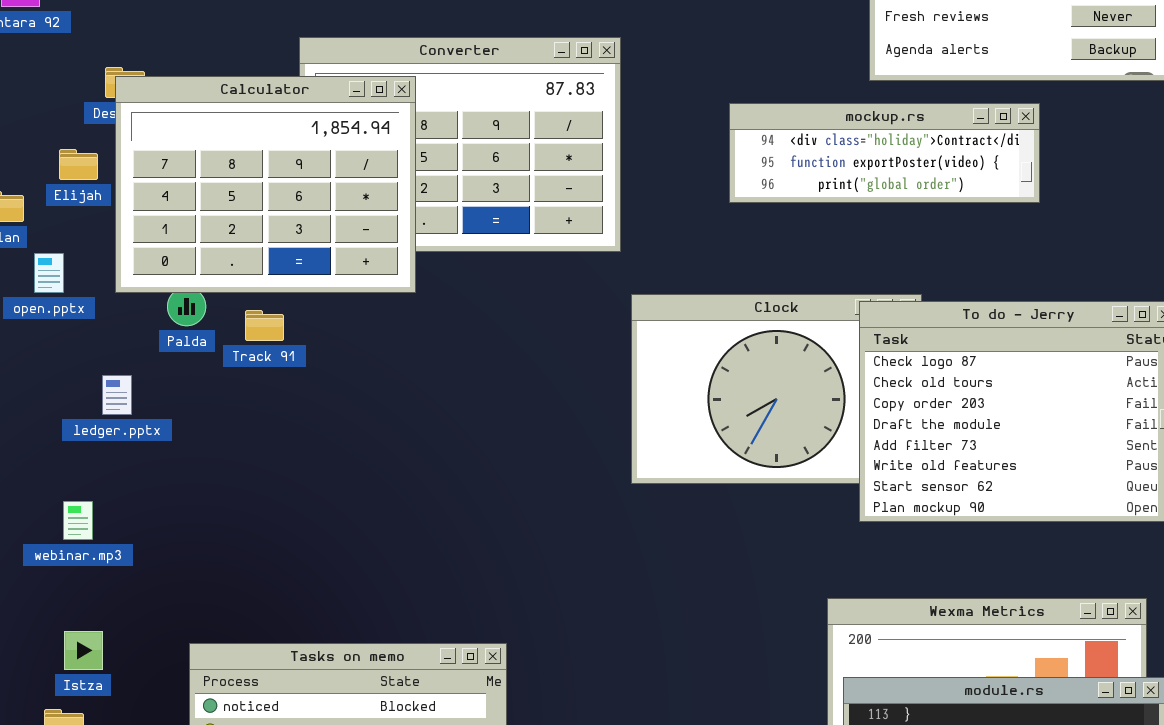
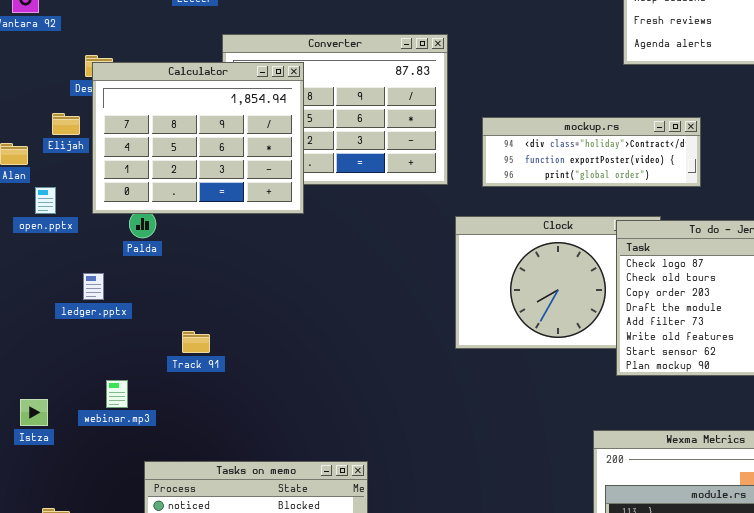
mockup.rs: [729,103,1040,203] -> [482,117,701,187], moved
Track 91: [245,310,284,341] -> [182,331,210,353], moved
webinar.mp3: [63,501,93,540] -> [106,380,128,408], moved
Istza: [64,631,103,670] -> [20,399,48,426], moved

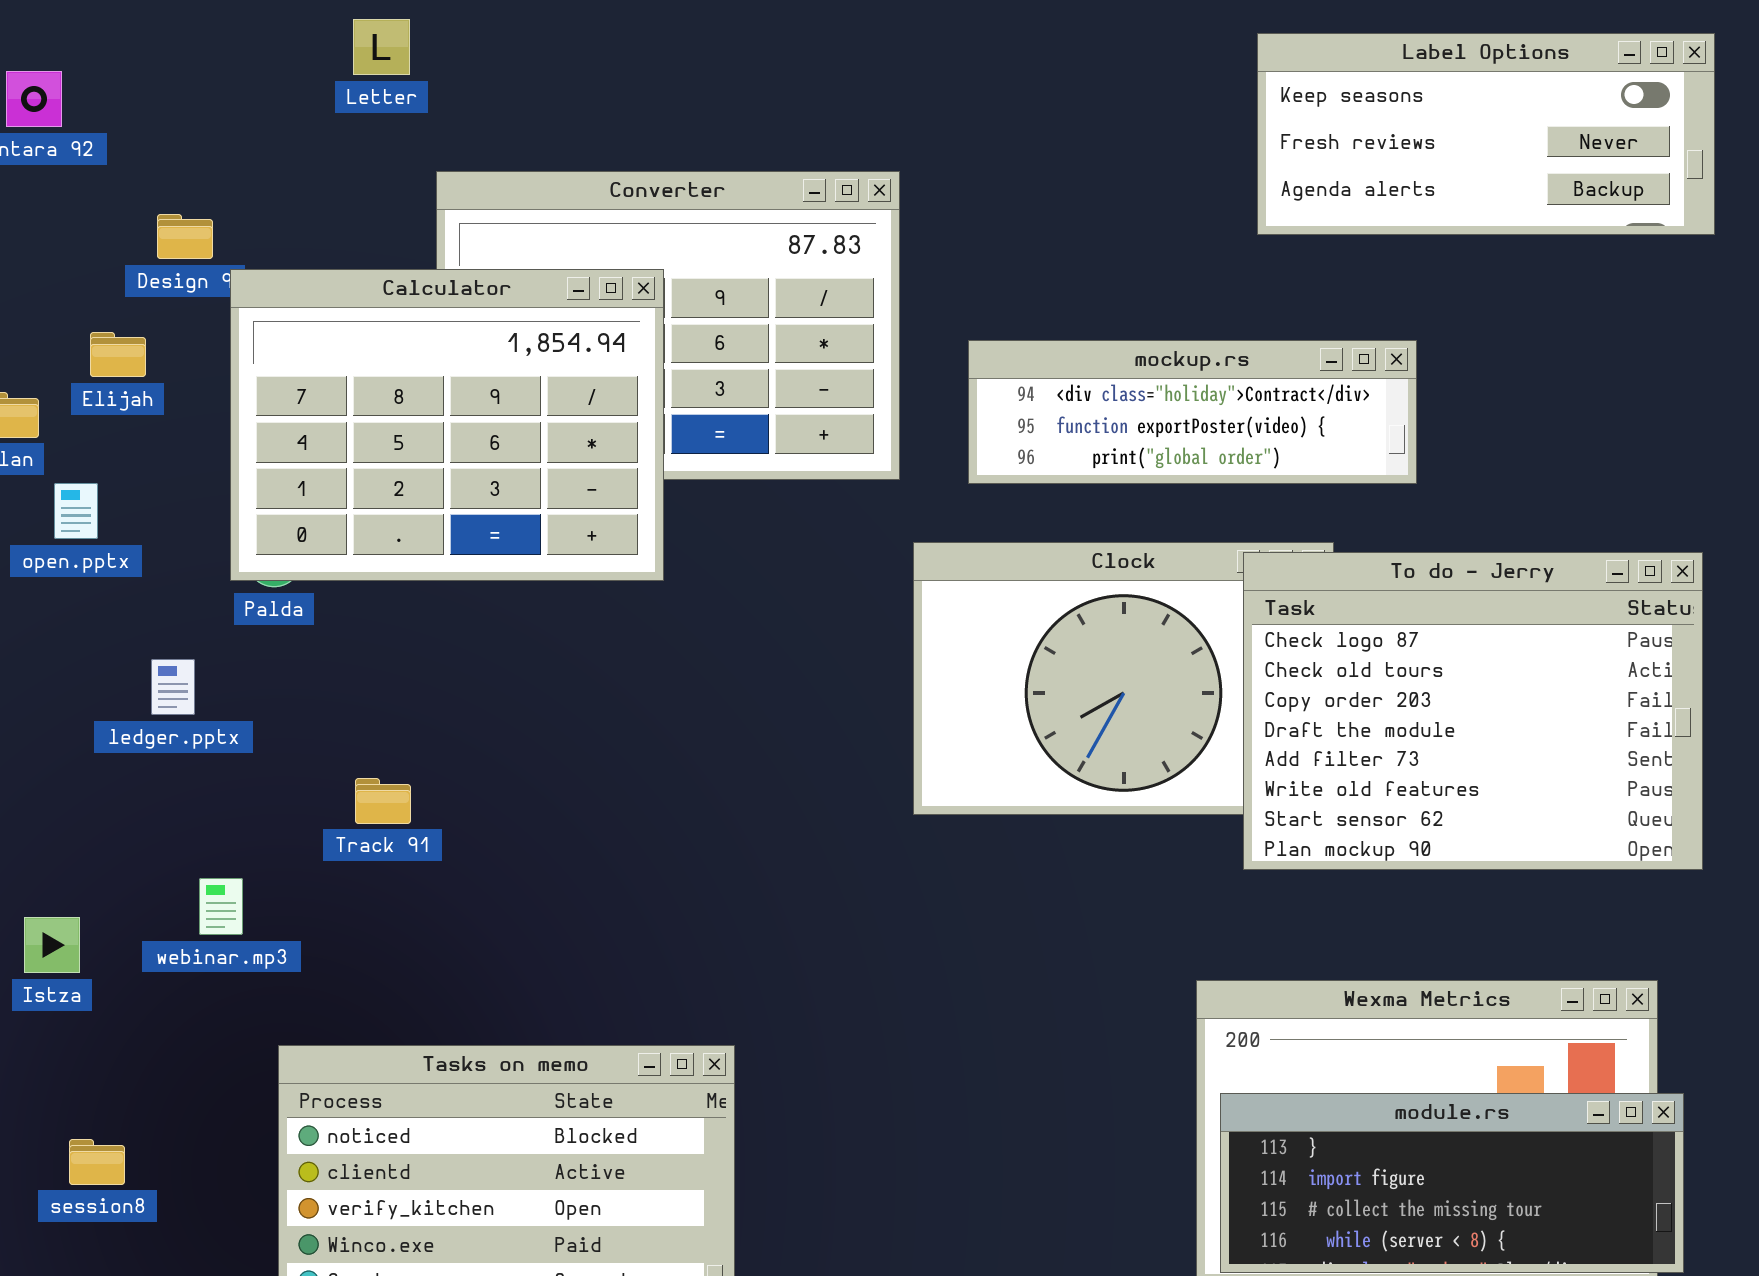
Calculator: [92,62,304,214] -> [230,269,664,581], moved

